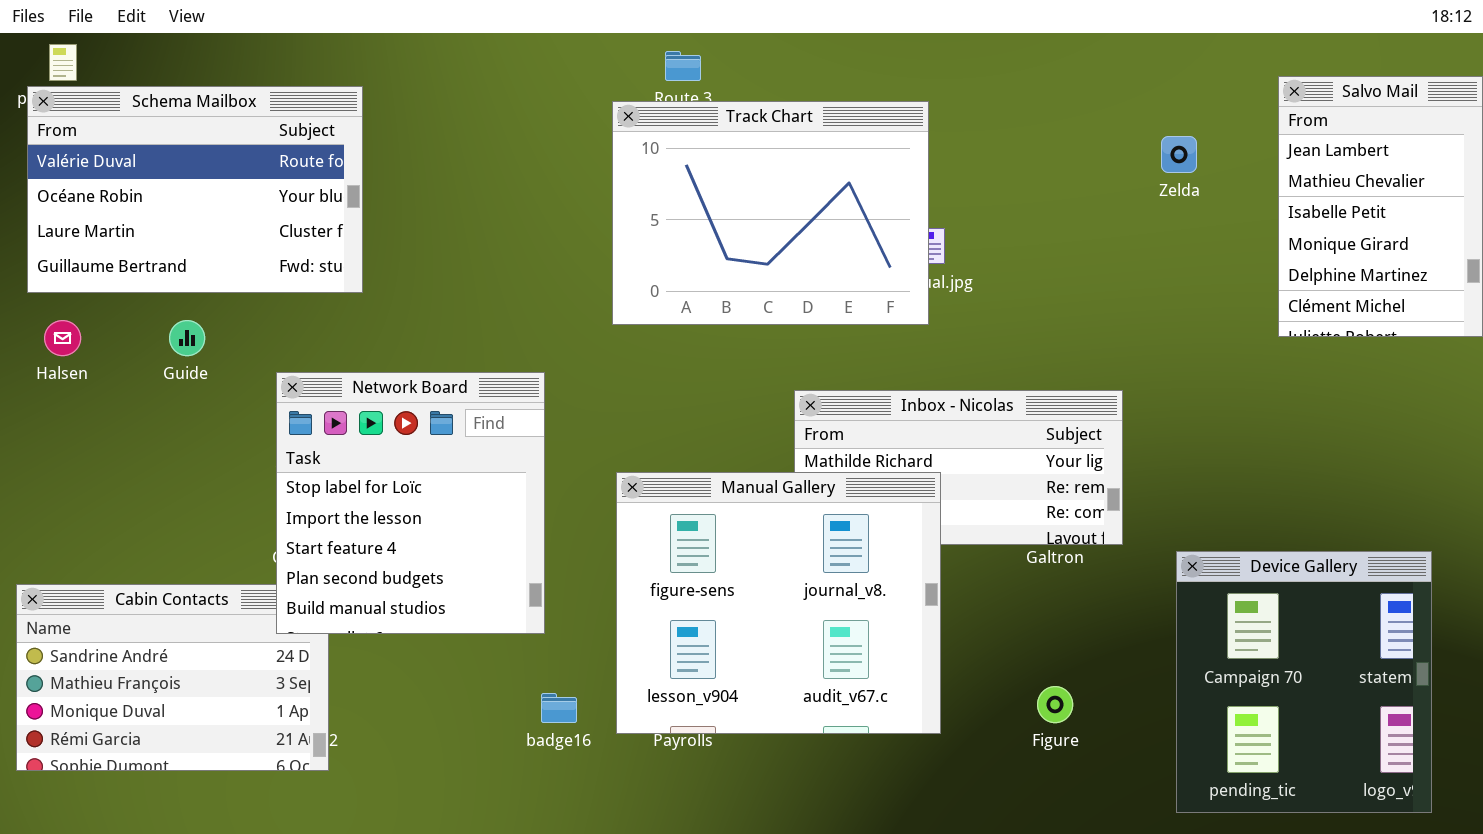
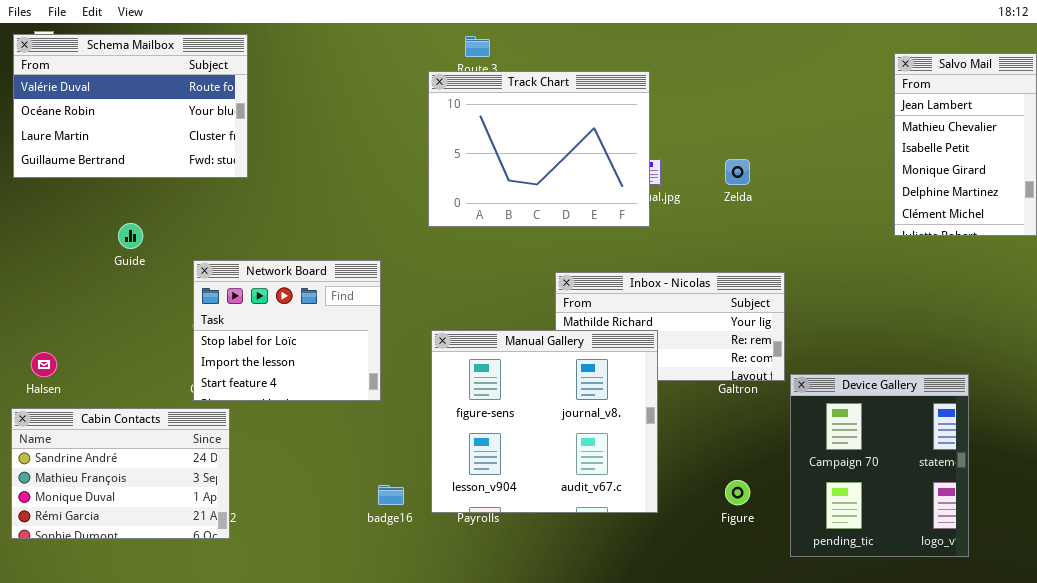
Schema Mailbox: [27,86,363,293] -> [13,34,248,178], moved
Zelda: [1161,136,1197,173] -> [725,159,750,185], moved
Halsen: [44,320,81,356] -> [31,352,57,377], moved
Network Board: [276,372,545,634] -> [193,260,381,401], resized
Device Gallery: [1176,551,1432,813] -> [790,374,969,557], moved

